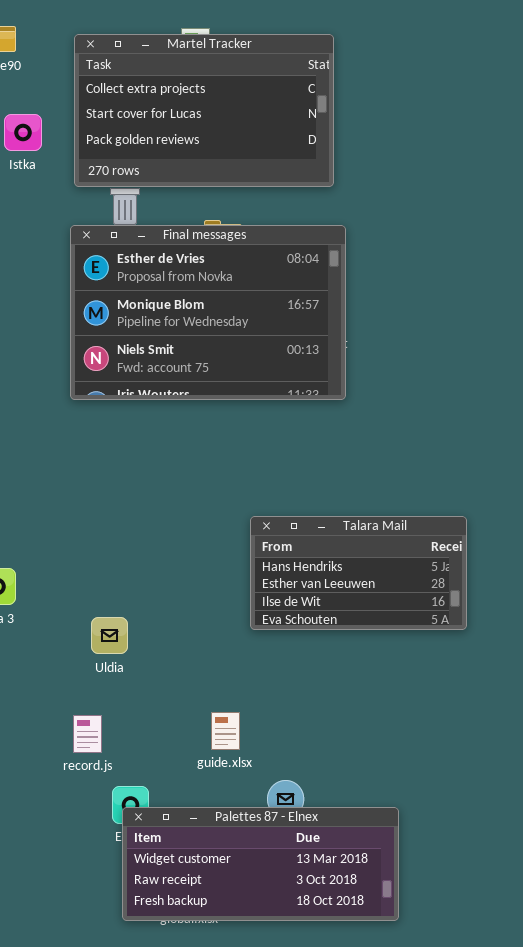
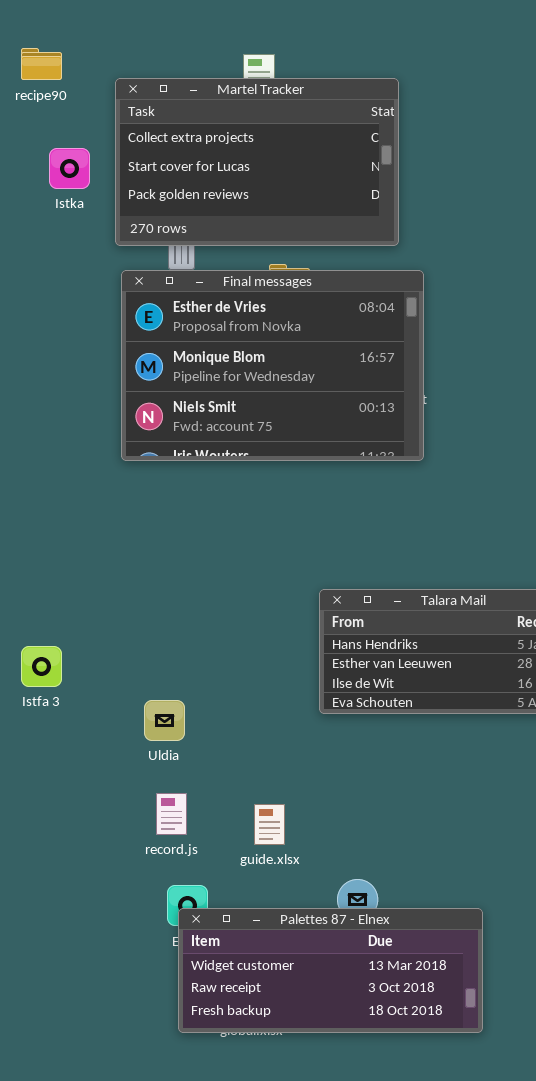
Martel Tracker: [74,34,334,187] -> [115,78,399,246], moved
guide.xlsx: [211,712,240,750] -> [254,804,285,845], moved
record.js: [73,715,102,753] -> [156,793,187,835], moved

